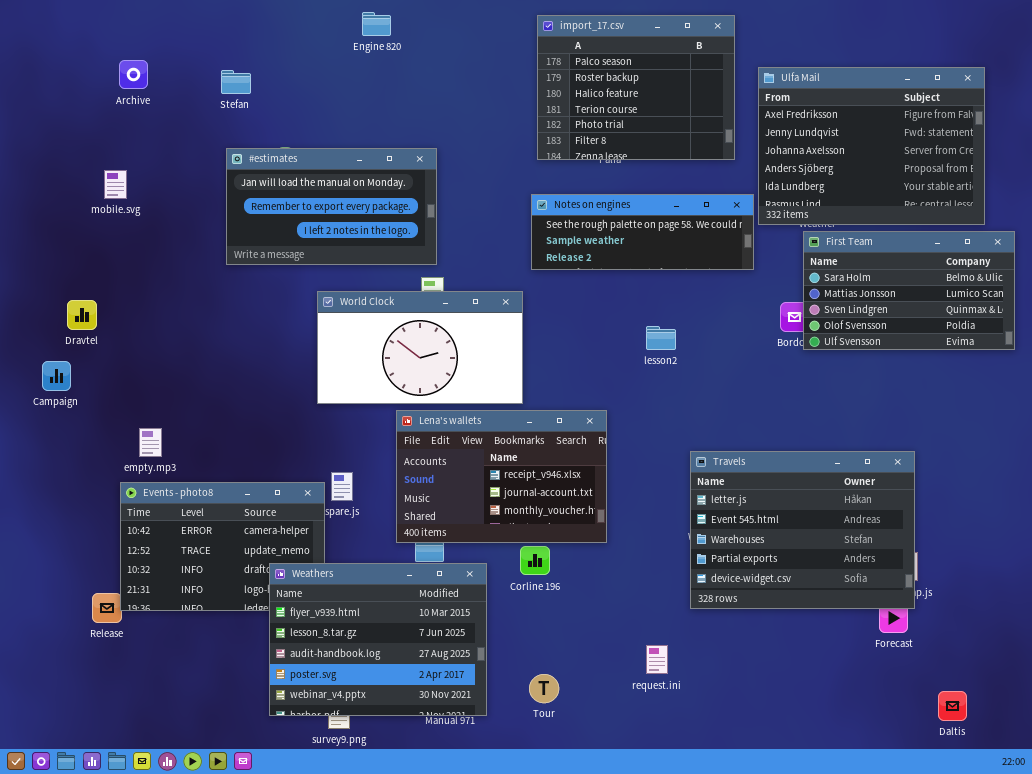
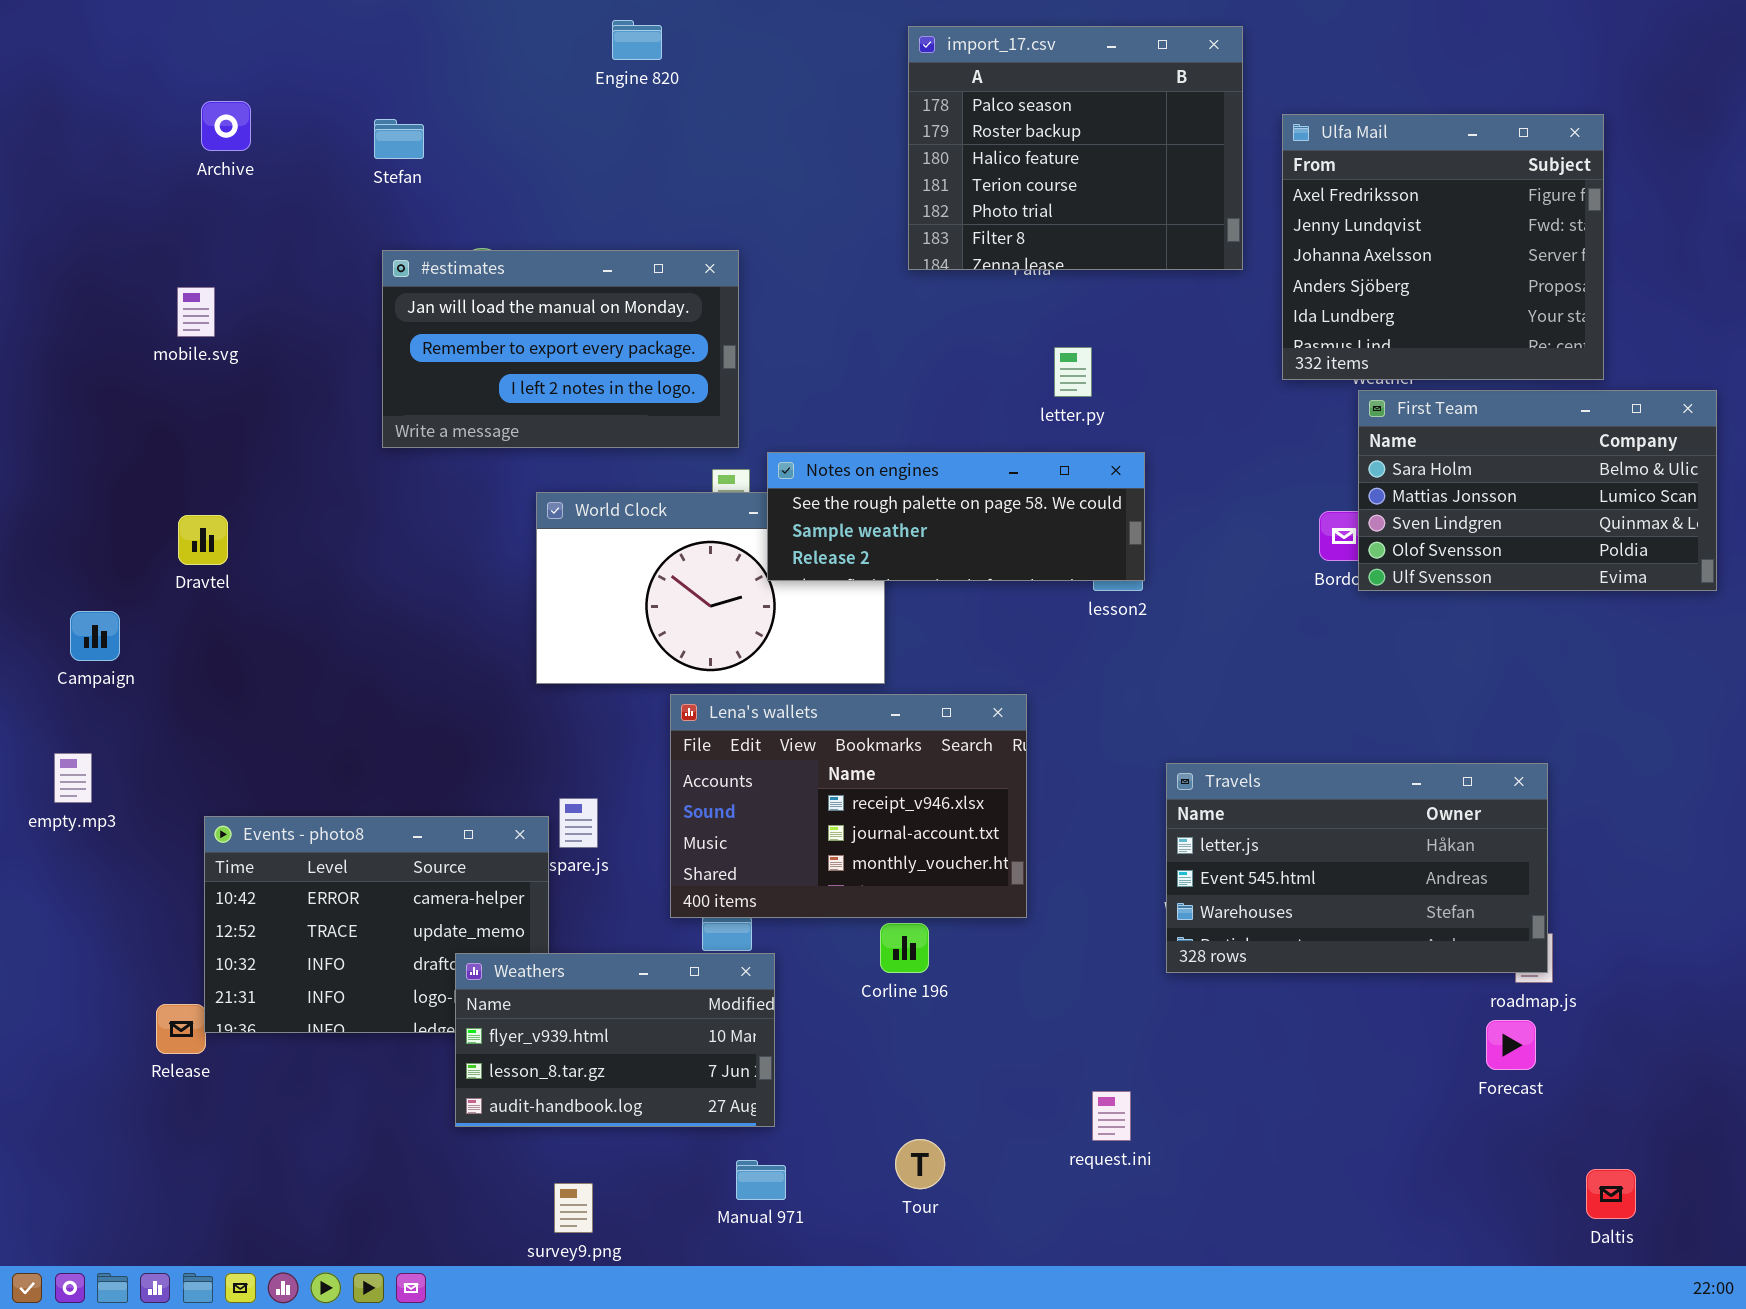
Ulfa Mail: [758,67,985,225] -> [1282,114,1604,380], resized
Notes on engines: [531,194,754,270] -> [767,452,1145,581], moved
Dravtel: [67,300,97,330] -> [178,515,228,565], moved
empty.mp3: [139,428,162,457] -> [54,753,92,803], moved
Travels: [690,451,915,609] -> [1166,763,1548,973], resized
Weathers: [269,563,487,716] -> [455,953,775,1127], resized

